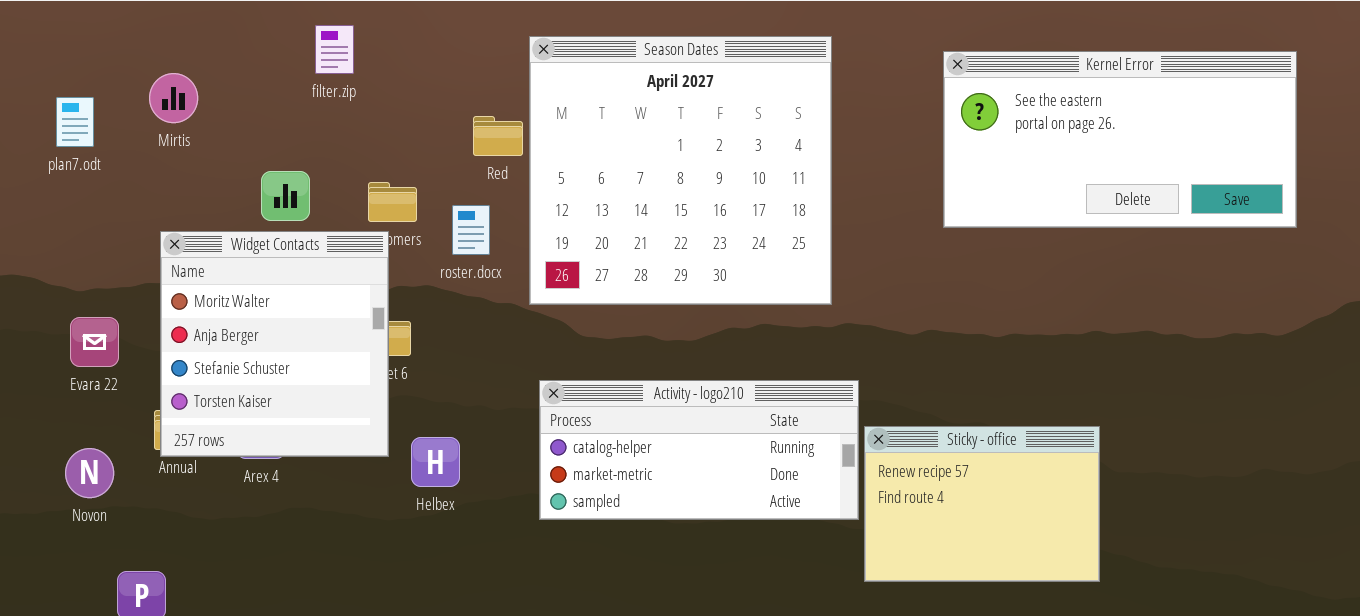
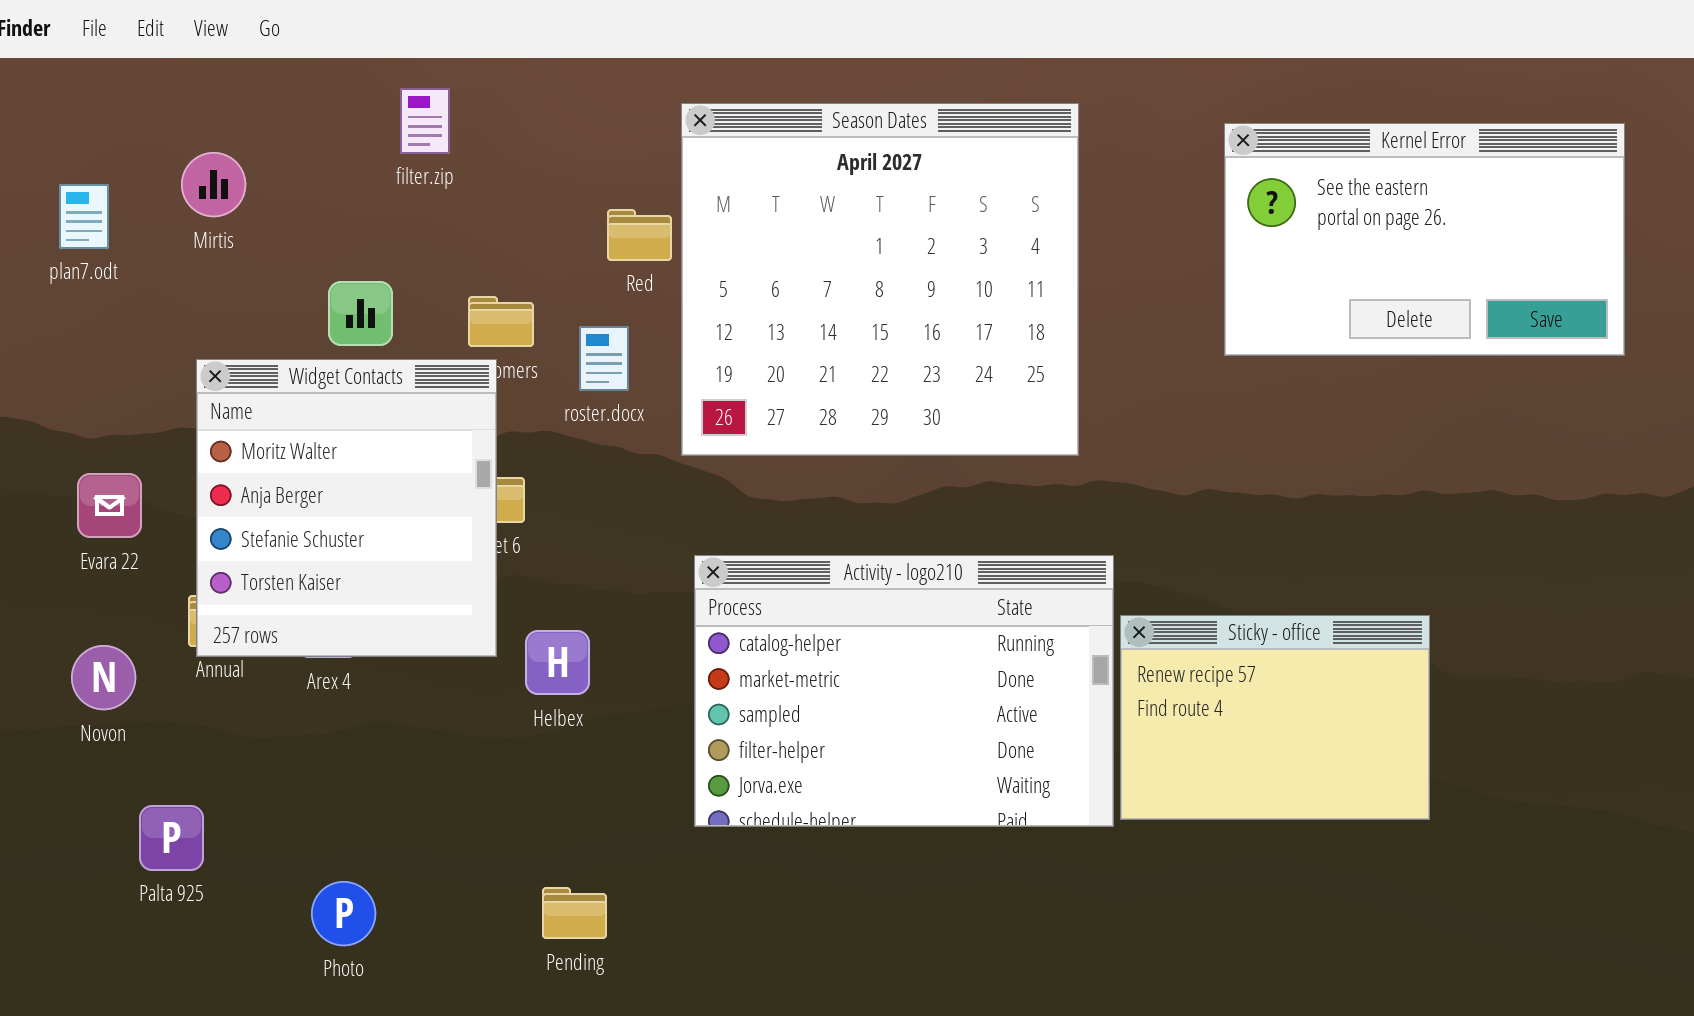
Kernel Error: [943,51,1297,228] -> [1224,123,1625,356], resized
Activity - logo210: [539,380,859,520] -> [694,555,1114,827], resized

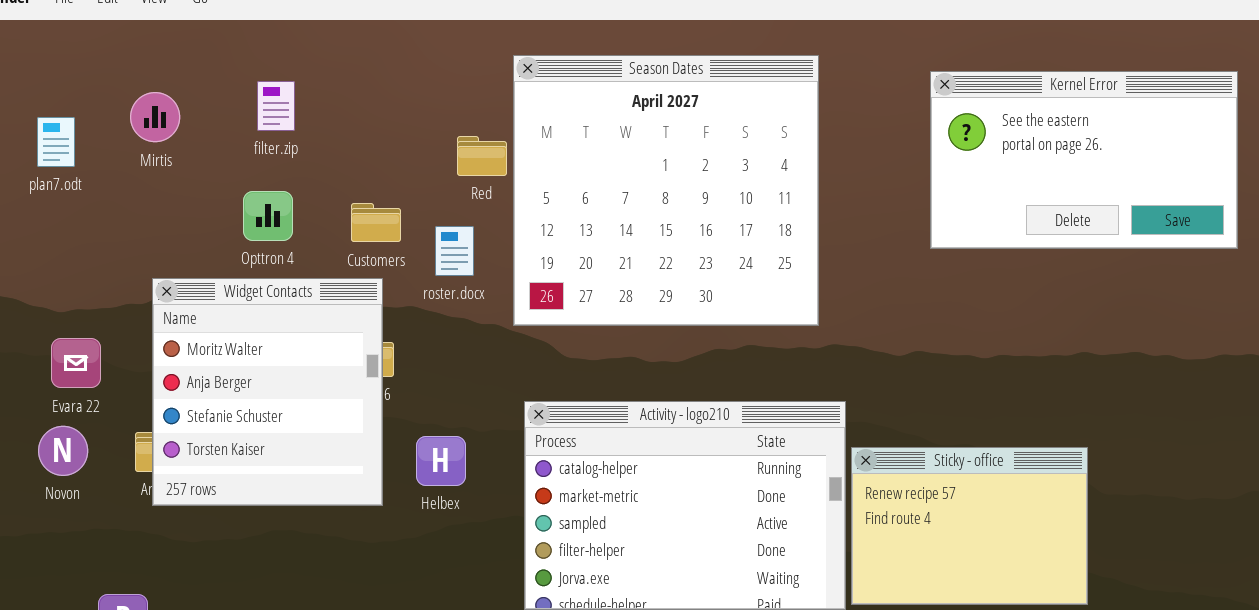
filter.zip: [400,88,450,154] -> [257,81,295,131], moved
Widget Contacts: [196,359,497,657] -> [152,278,383,506], moved
Helbex: [525,630,590,695] -> [416,436,466,486], moved
Novon: [71,645,136,710] -> [38,426,88,476], moved

